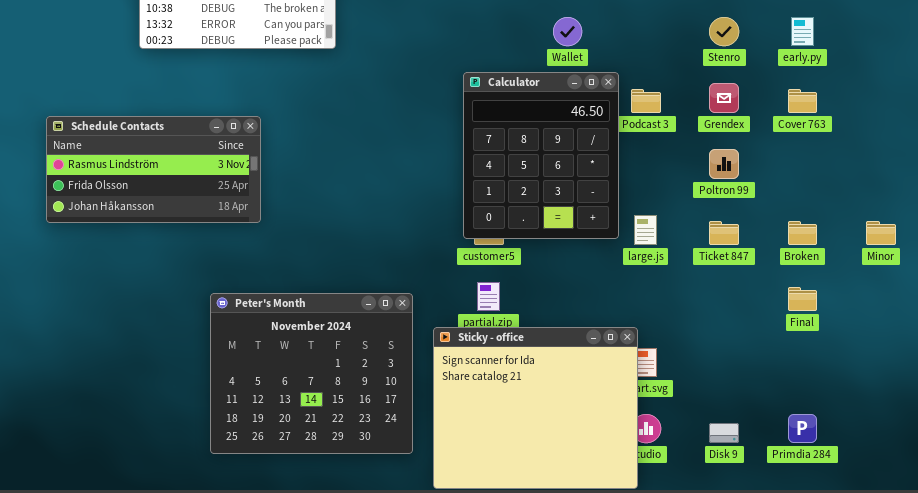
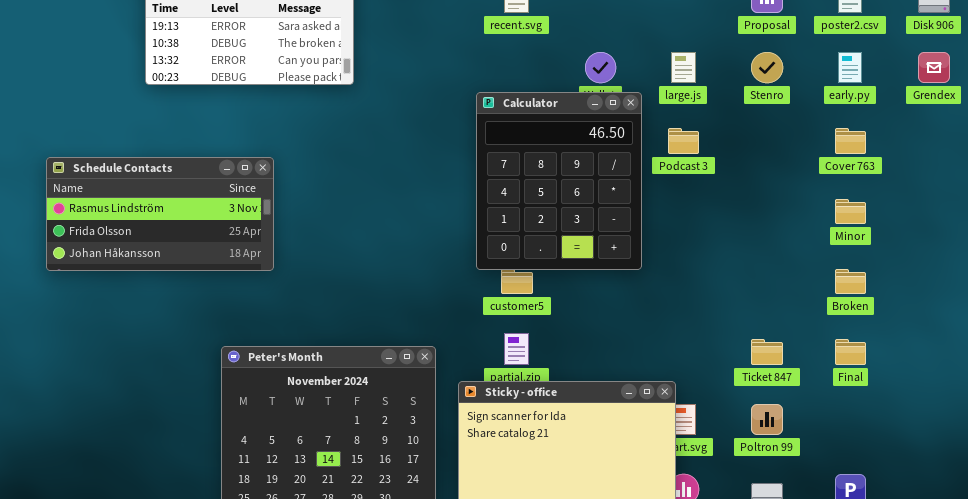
Calculator: [463,72,619,239] -> [476,92,642,270], moved
Grendex: [709,83,739,113] -> [918,52,950,83], moved
Poltron 99: [709,149,739,179] -> [751,404,783,435], moved
large.js: [634,215,657,245] -> [671,52,696,83], moved
Ticket 847: [709,221,739,245] -> [751,339,783,365], moved
Minor: [866,221,896,245] -> [835,199,866,224], moved

